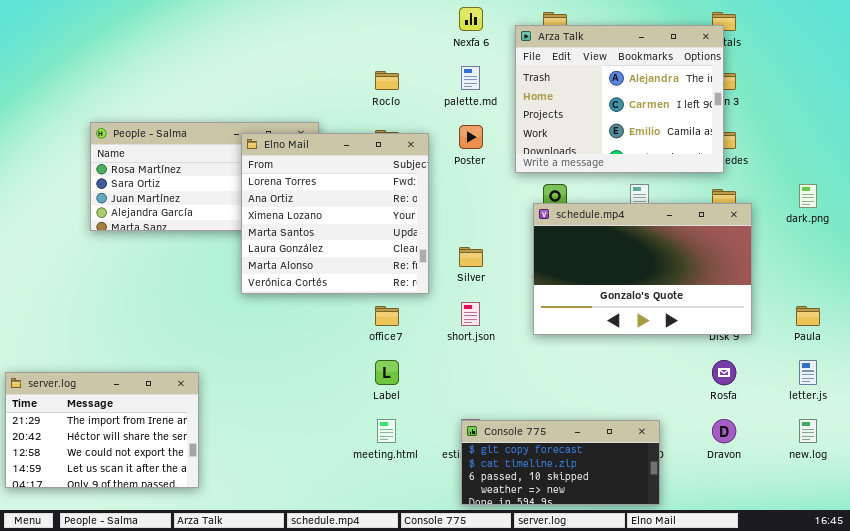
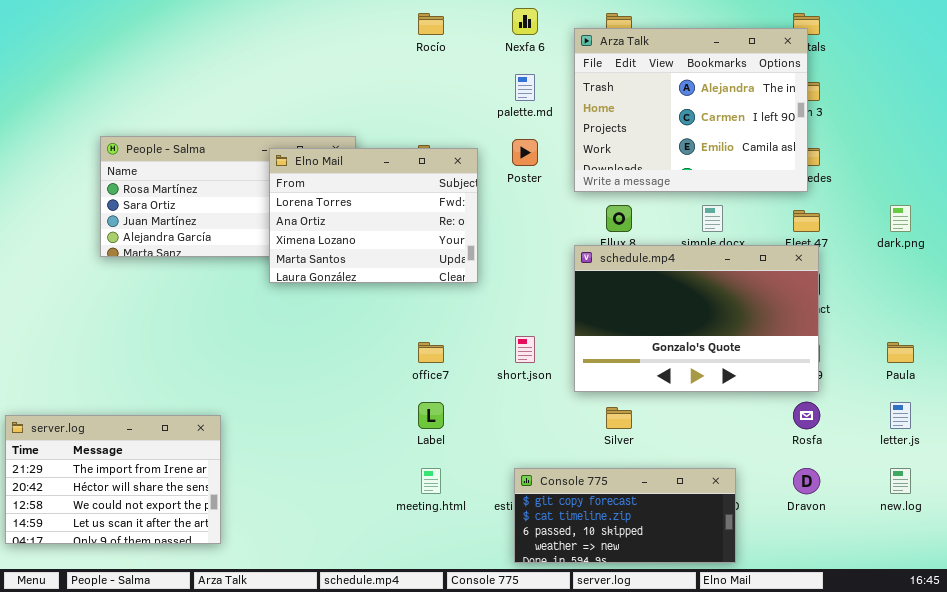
Rocío: [375,71,399,90] -> [418,13,444,35], moved
Elno Mail: [241,133,429,294] -> [269,148,478,283], resized
schedule.mp4: [533,203,752,335] -> [574,245,819,392], moved
Silver: [459,247,483,267] -> [606,407,632,429], moved

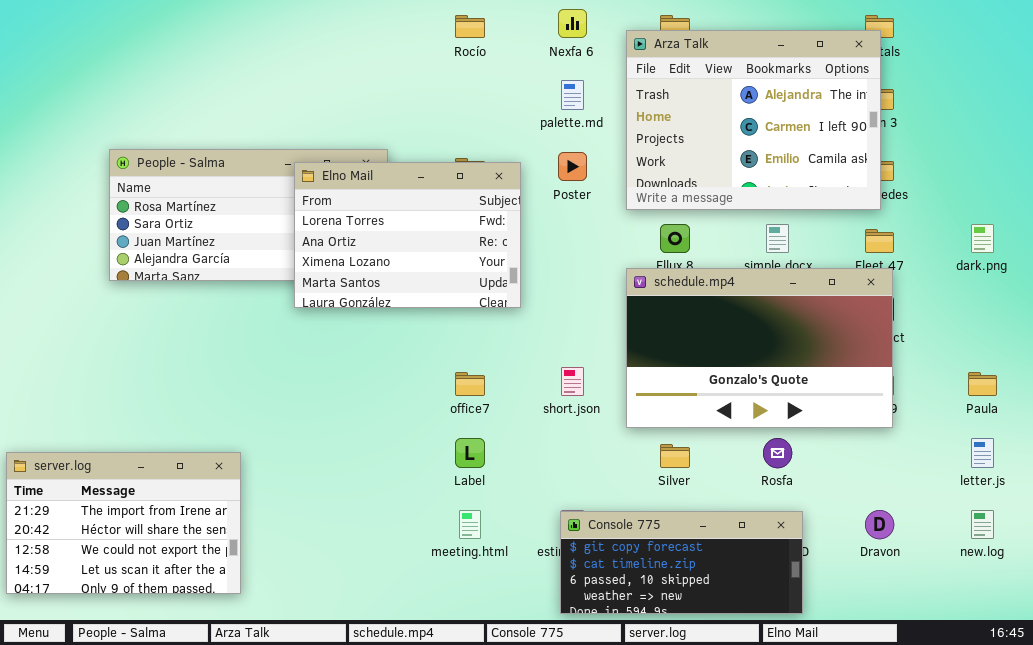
Rosfa: [793,402,820,429] -> [763,438,792,468], moved

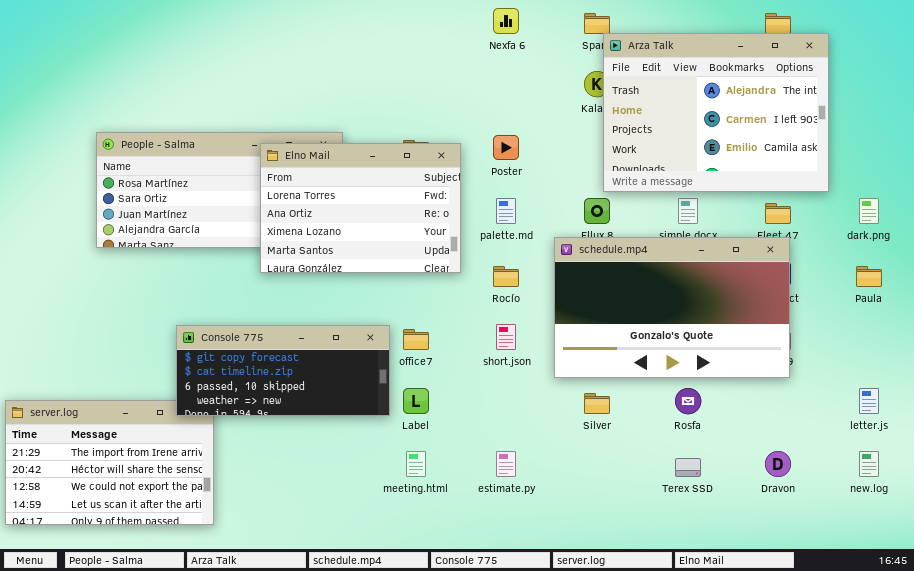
Rocío: [455,15,485,38] -> [493,266,519,287], moved
Arza Talk: [626,30,881,210] -> [603,33,829,192], moved
palette.md: [561,80,584,110] -> [496,198,516,224], moved
Paula: [968,372,997,396] -> [856,266,882,287], moved
Console 775: [560,511,803,614] -> [176,325,390,416], moved

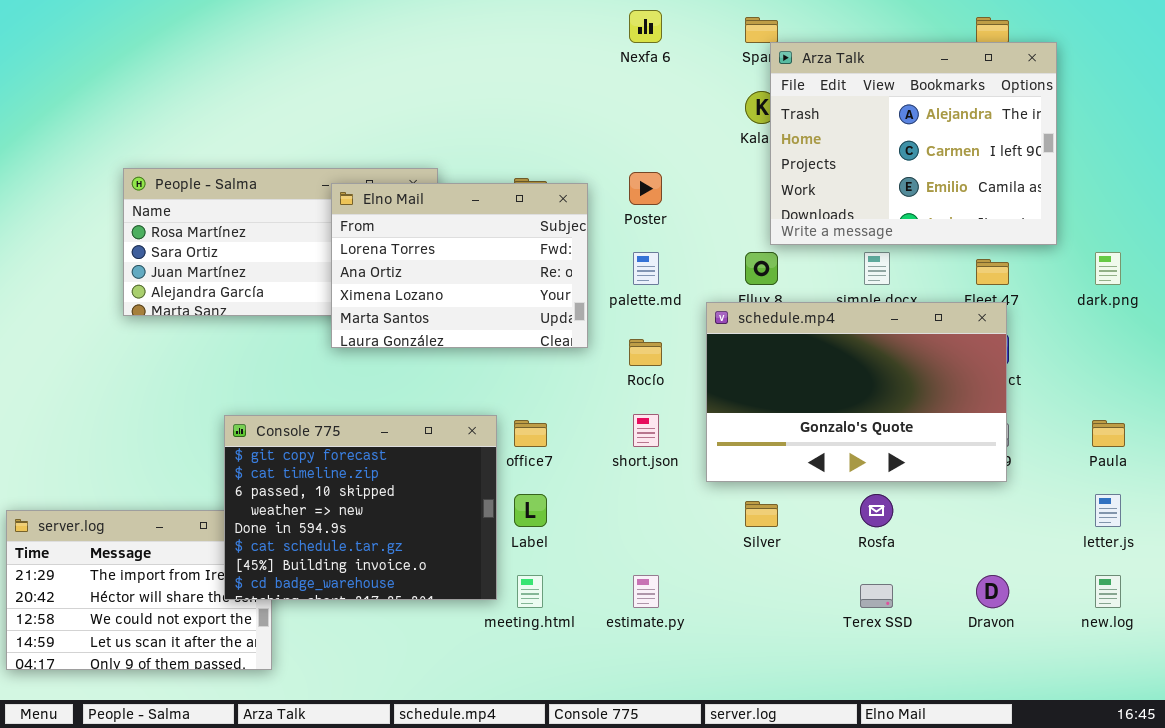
Paula: [856,266,882,287] -> [1092,420,1125,447], moved
Console 775: [176,325,390,416] -> [224,415,497,600], resized

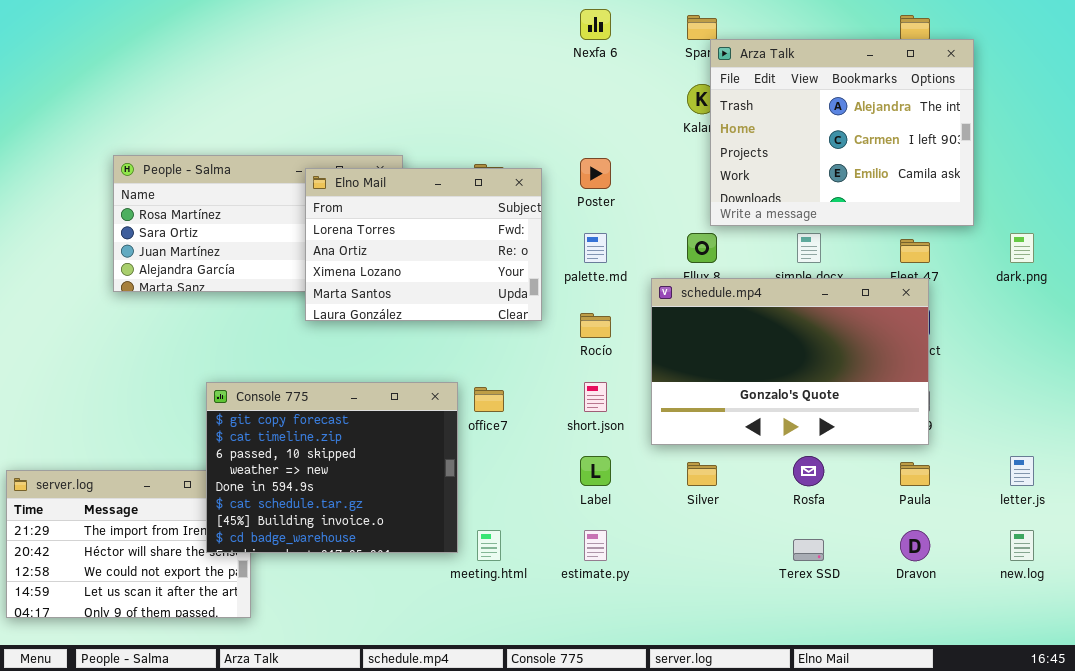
Paula: [1092,420,1125,447] -> [900,462,930,486], moved
Label: [514,494,547,527] -> [580,456,611,486], moved

